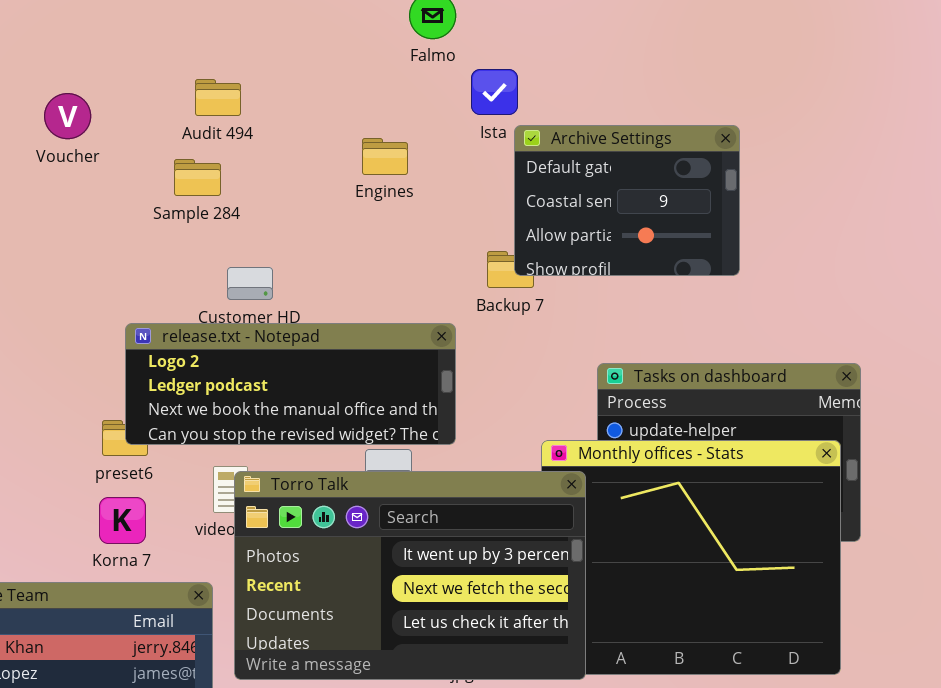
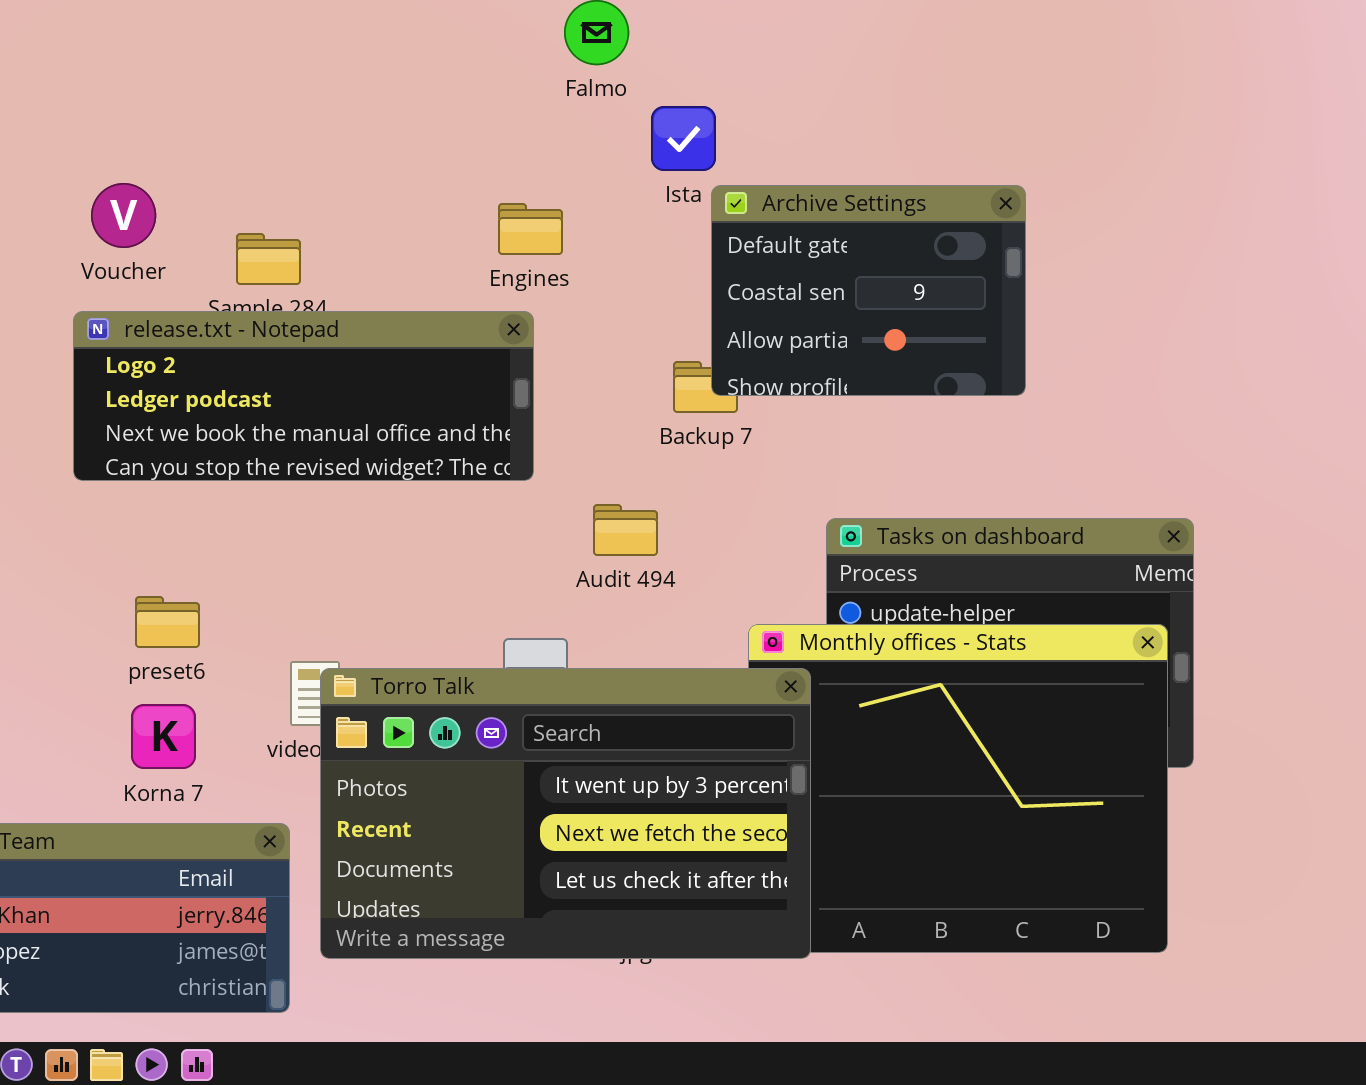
Audit 494: [195,79,241,116] -> [593,504,658,556], moved
Voucher: [44,93,91,139] -> [91,183,156,248], moved
release.txt - Notepad: [125,323,456,445] -> [73,311,534,481], moved

